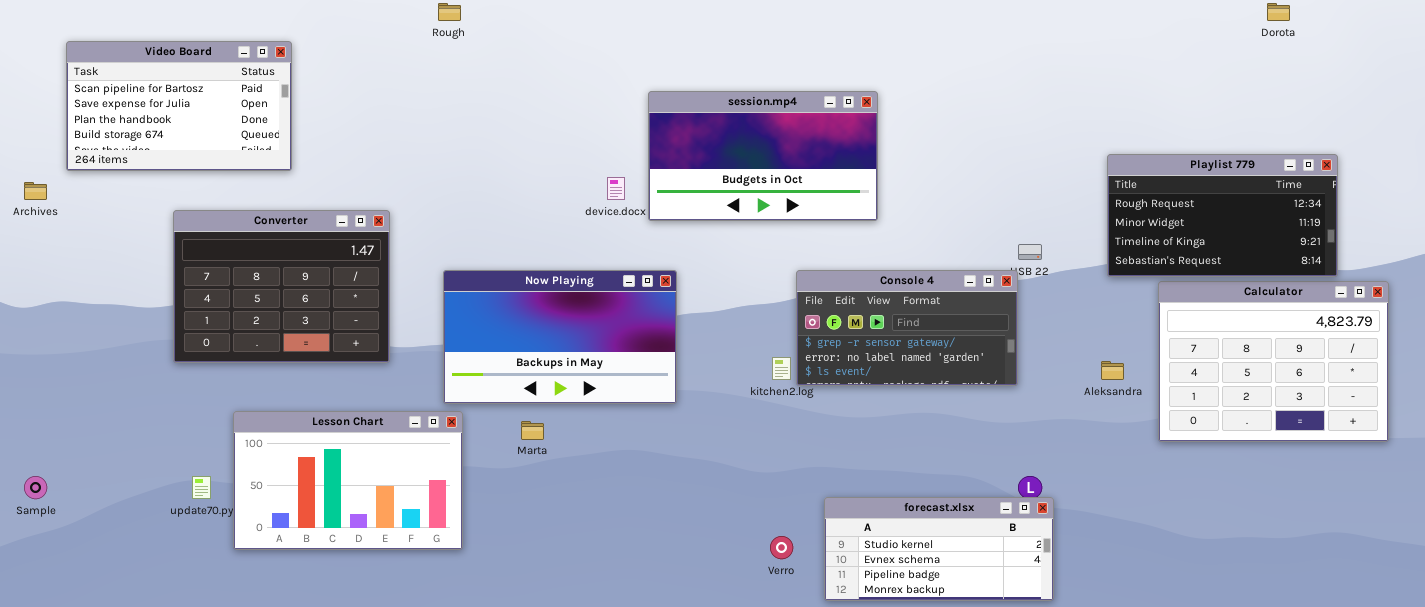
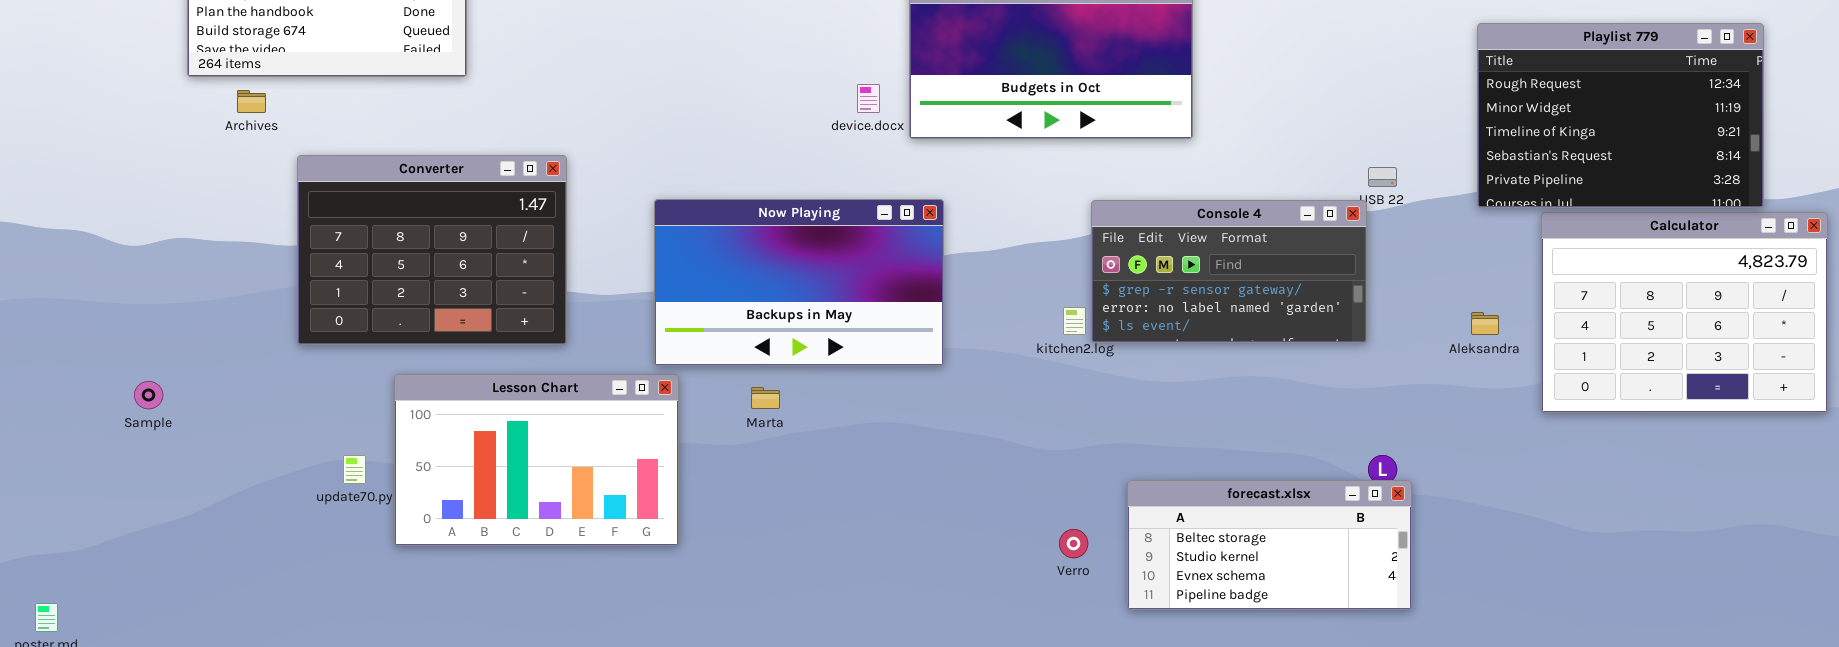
Playlist 779: [1107,154,1338,277] -> [1477,23,1764,208], resized
Archives: [24,182,47,200] -> [237,90,266,113], moved
Converter: [173,210,390,363] -> [297,155,567,345], moved
Sample: [24,476,47,499] -> [134,381,163,409], moved
forecast.xlsx: [824,497,1054,601] -> [1127,480,1412,610], scrolled up 1 row

